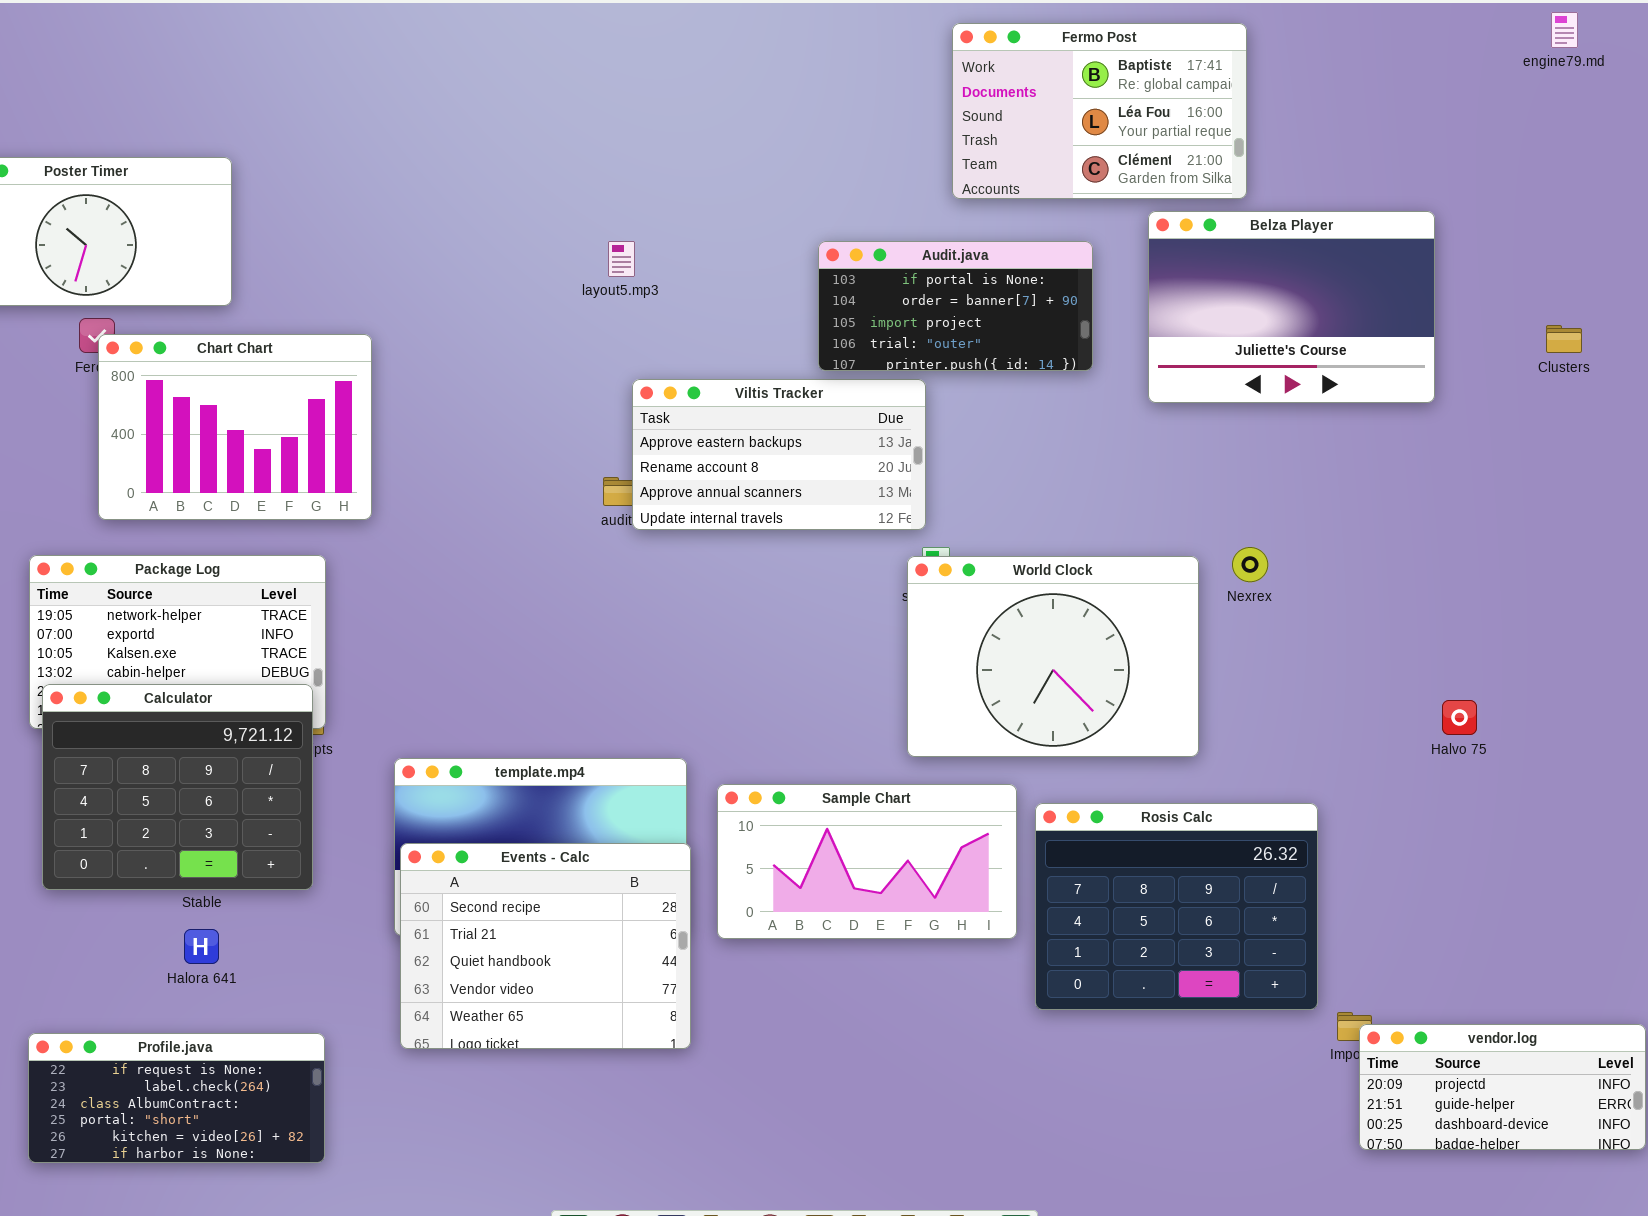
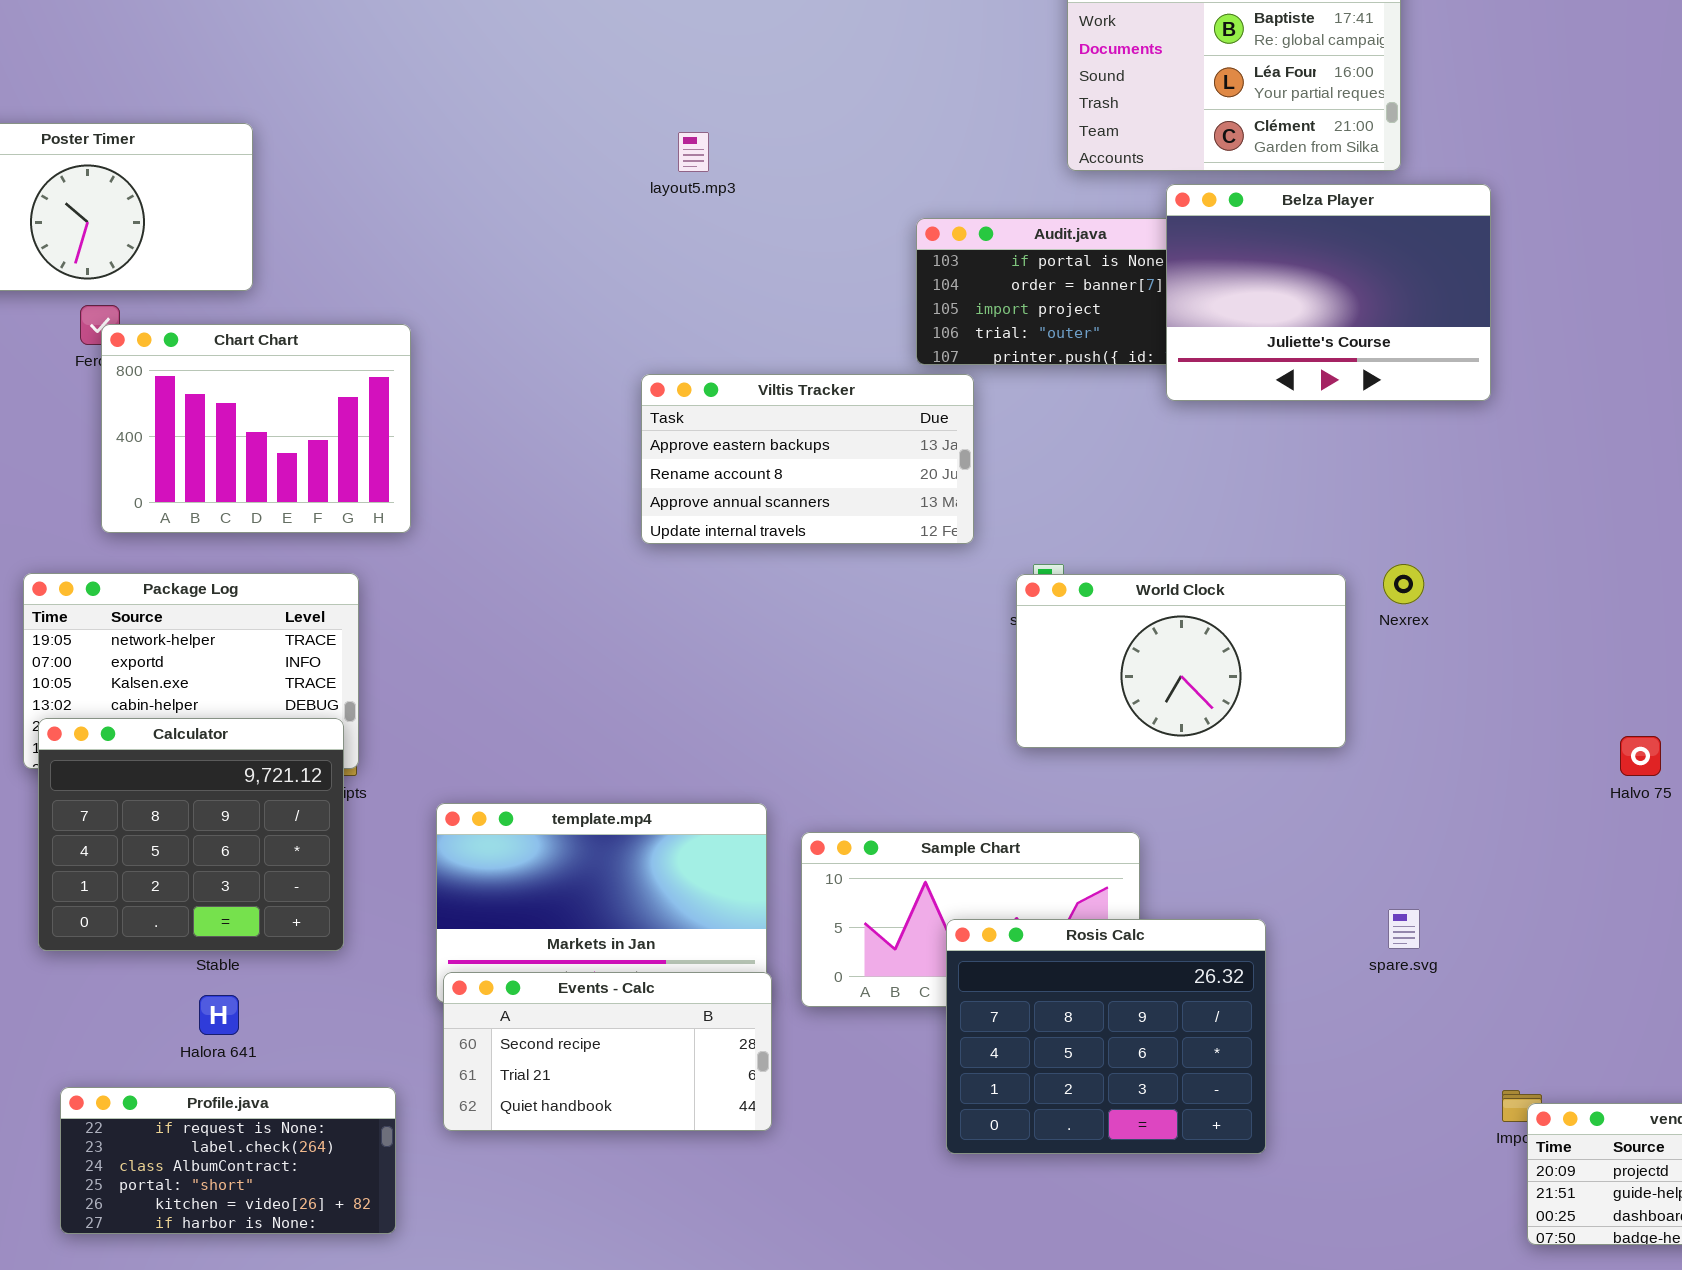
Belza Player: [1148,211,1435,403] -> [1166,184,1491,401], moved
layout5.mp3: [608,241,635,277] -> [678,132,709,172], moved
Viltis Tracker: [632,379,926,530] -> [641,374,974,544], moved
World Clock: [907,556,1199,757] -> [1016,574,1346,748], resized
Rosis Calc: [1035,803,1318,1010] -> [946,919,1266,1154], moved
Events - Calc: [400,843,691,1049] -> [443,972,772,1131], resized
Profile.java: [28,1033,325,1163] -> [60,1087,396,1234], moved

